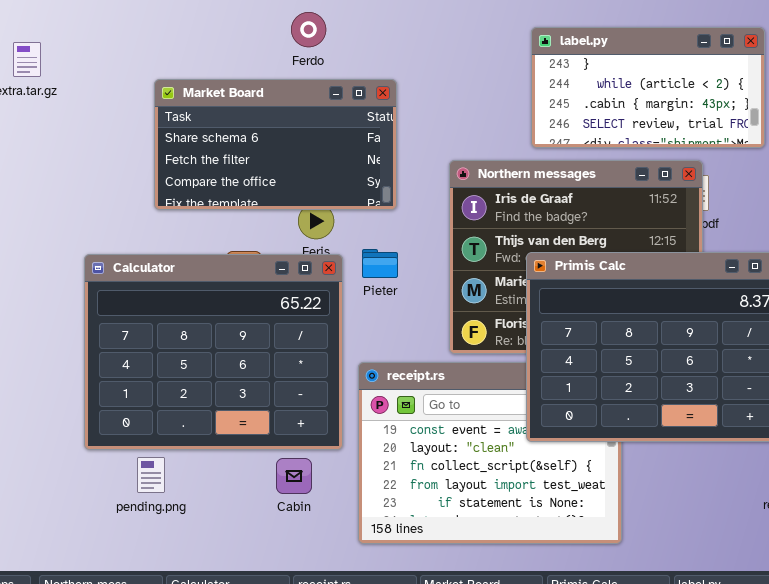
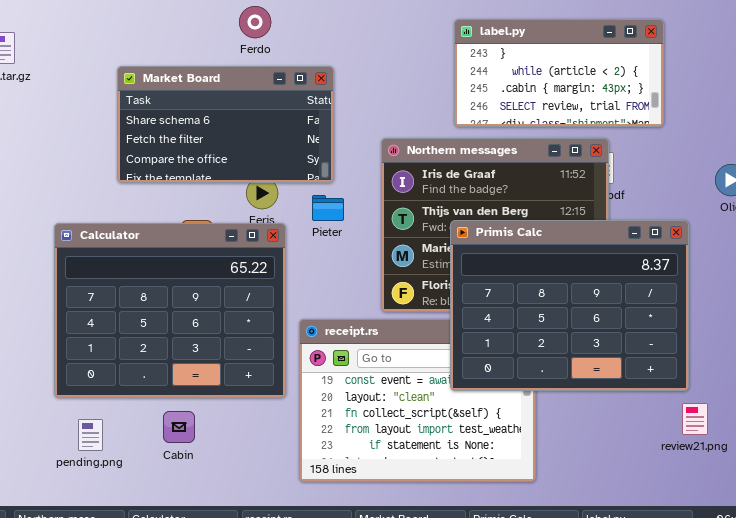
Pieter: [362,249,398,278] -> [312,195,344,221], moved
pending.png: [137,457,165,493] -> [78,419,103,451], moved
Cabin: [276,458,312,494] -> [163,411,195,443], moved

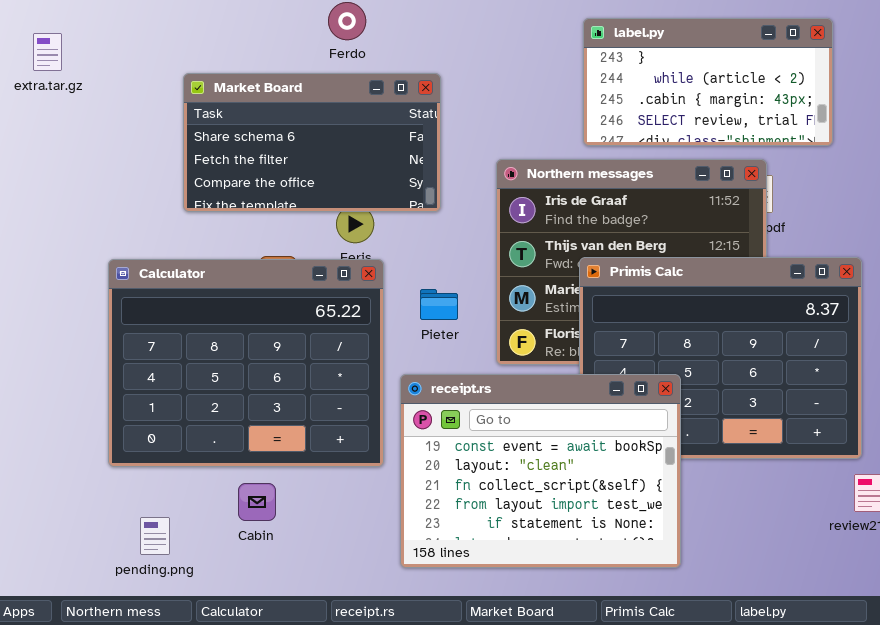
Pieter: [312,195,344,221] -> [420,289,458,320], moved
receipt.rs: [299,319,536,482] -> [400,374,681,568], raised
pending.png: [78,419,103,451] -> [140,517,170,555], moved

